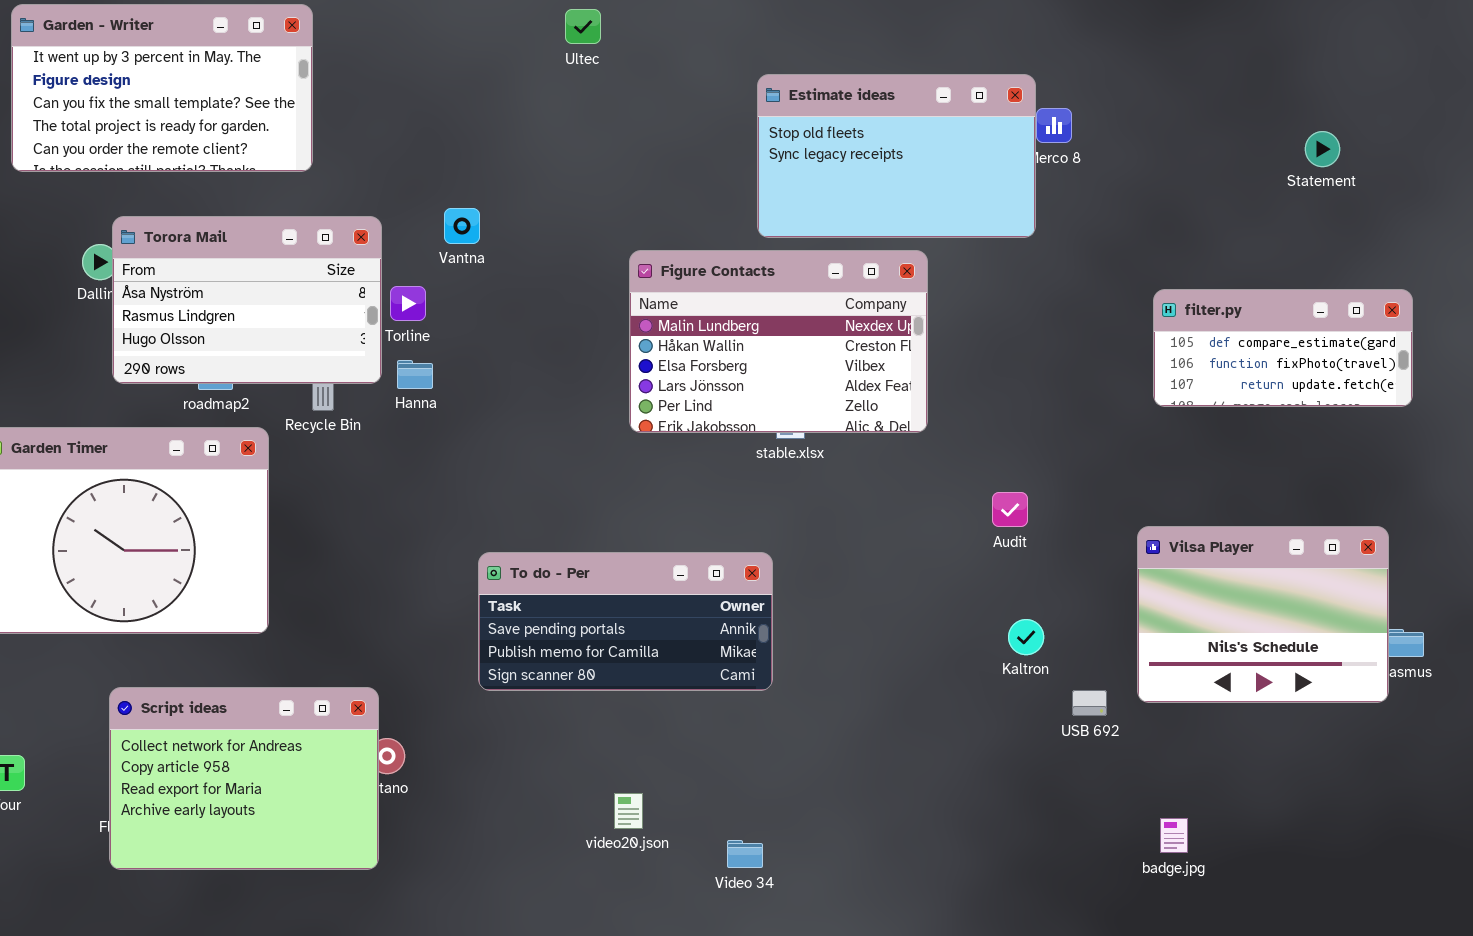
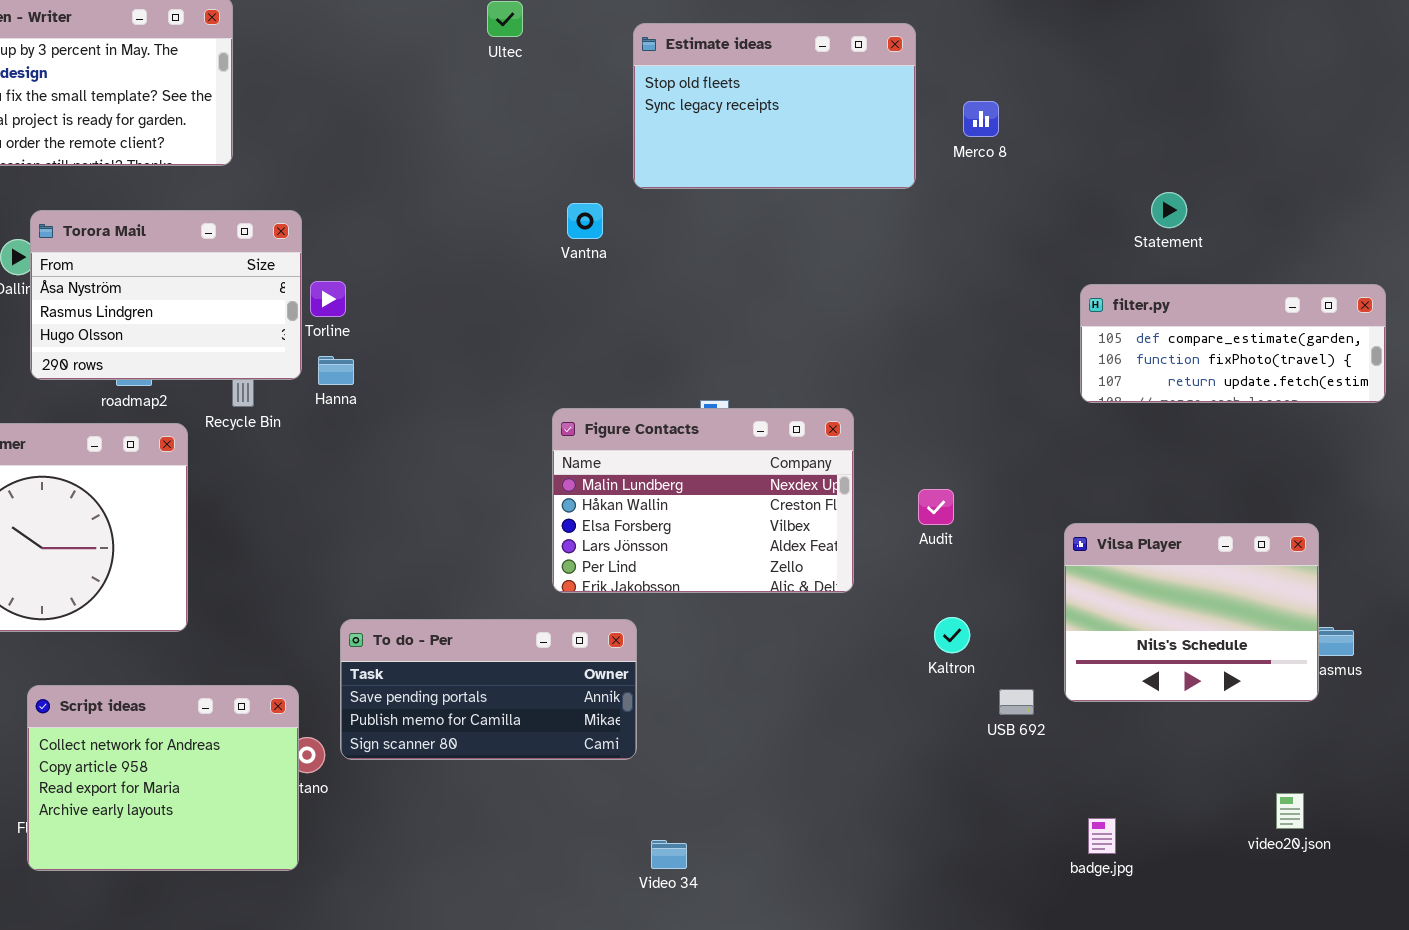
Estimate ideas: [757,74,1036,238] -> [633,23,916,189], moved
Statement: [1305,131,1340,167] -> [1151,192,1187,228], moved
Vantna: [444,208,480,244] -> [567,203,603,239], moved
Figure Contacts: [629,250,928,433] -> [552,408,854,593], moved
filter.py: [1153,289,1413,407] -> [1080,284,1386,403], resized
To do - Per: [478,552,773,691] -> [340,619,637,760], moved
video20.json: [614,793,643,829] -> [1276,793,1304,829], moved

